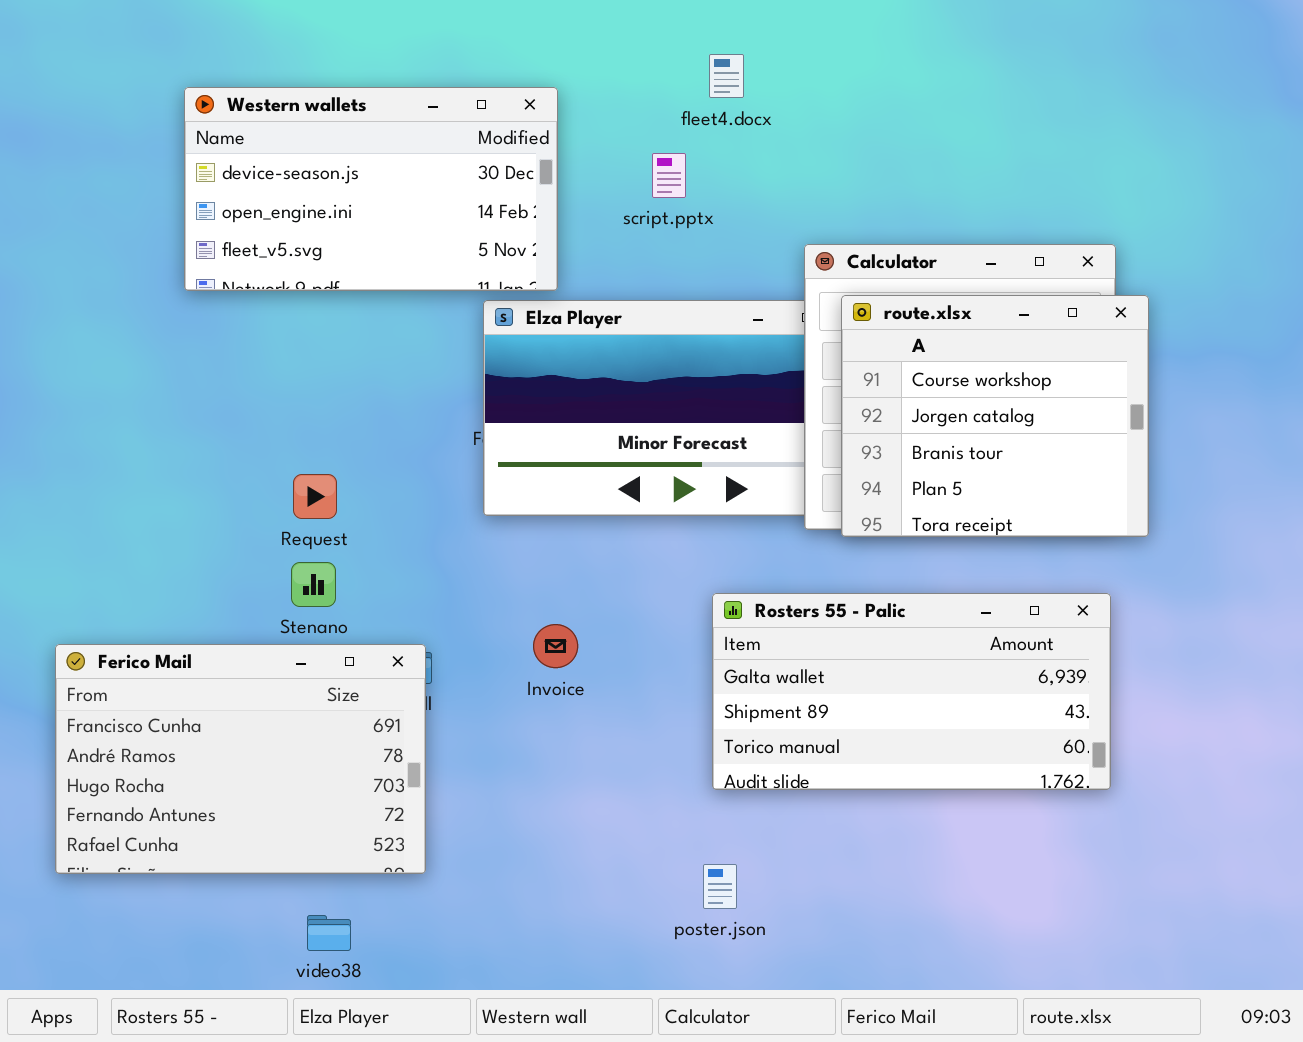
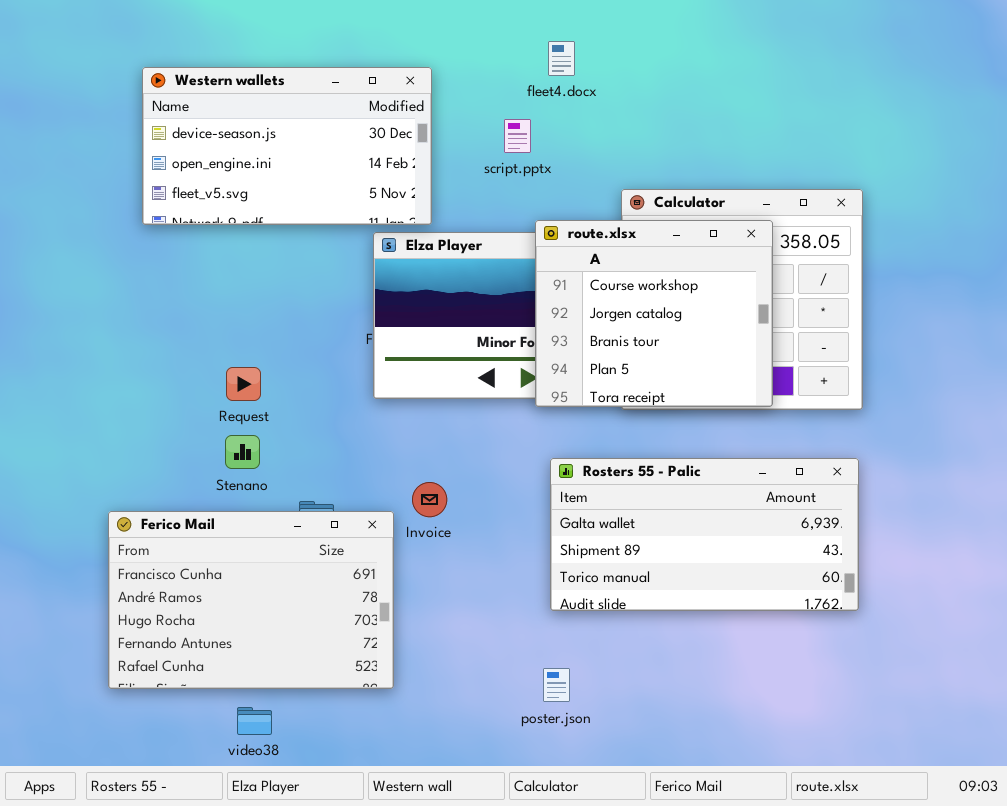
route.xlsx: [841,295,1149,537] -> [535,220,773,407], moved
Ferico Mail: [55,644,426,874] -> [108,511,394,689], moved

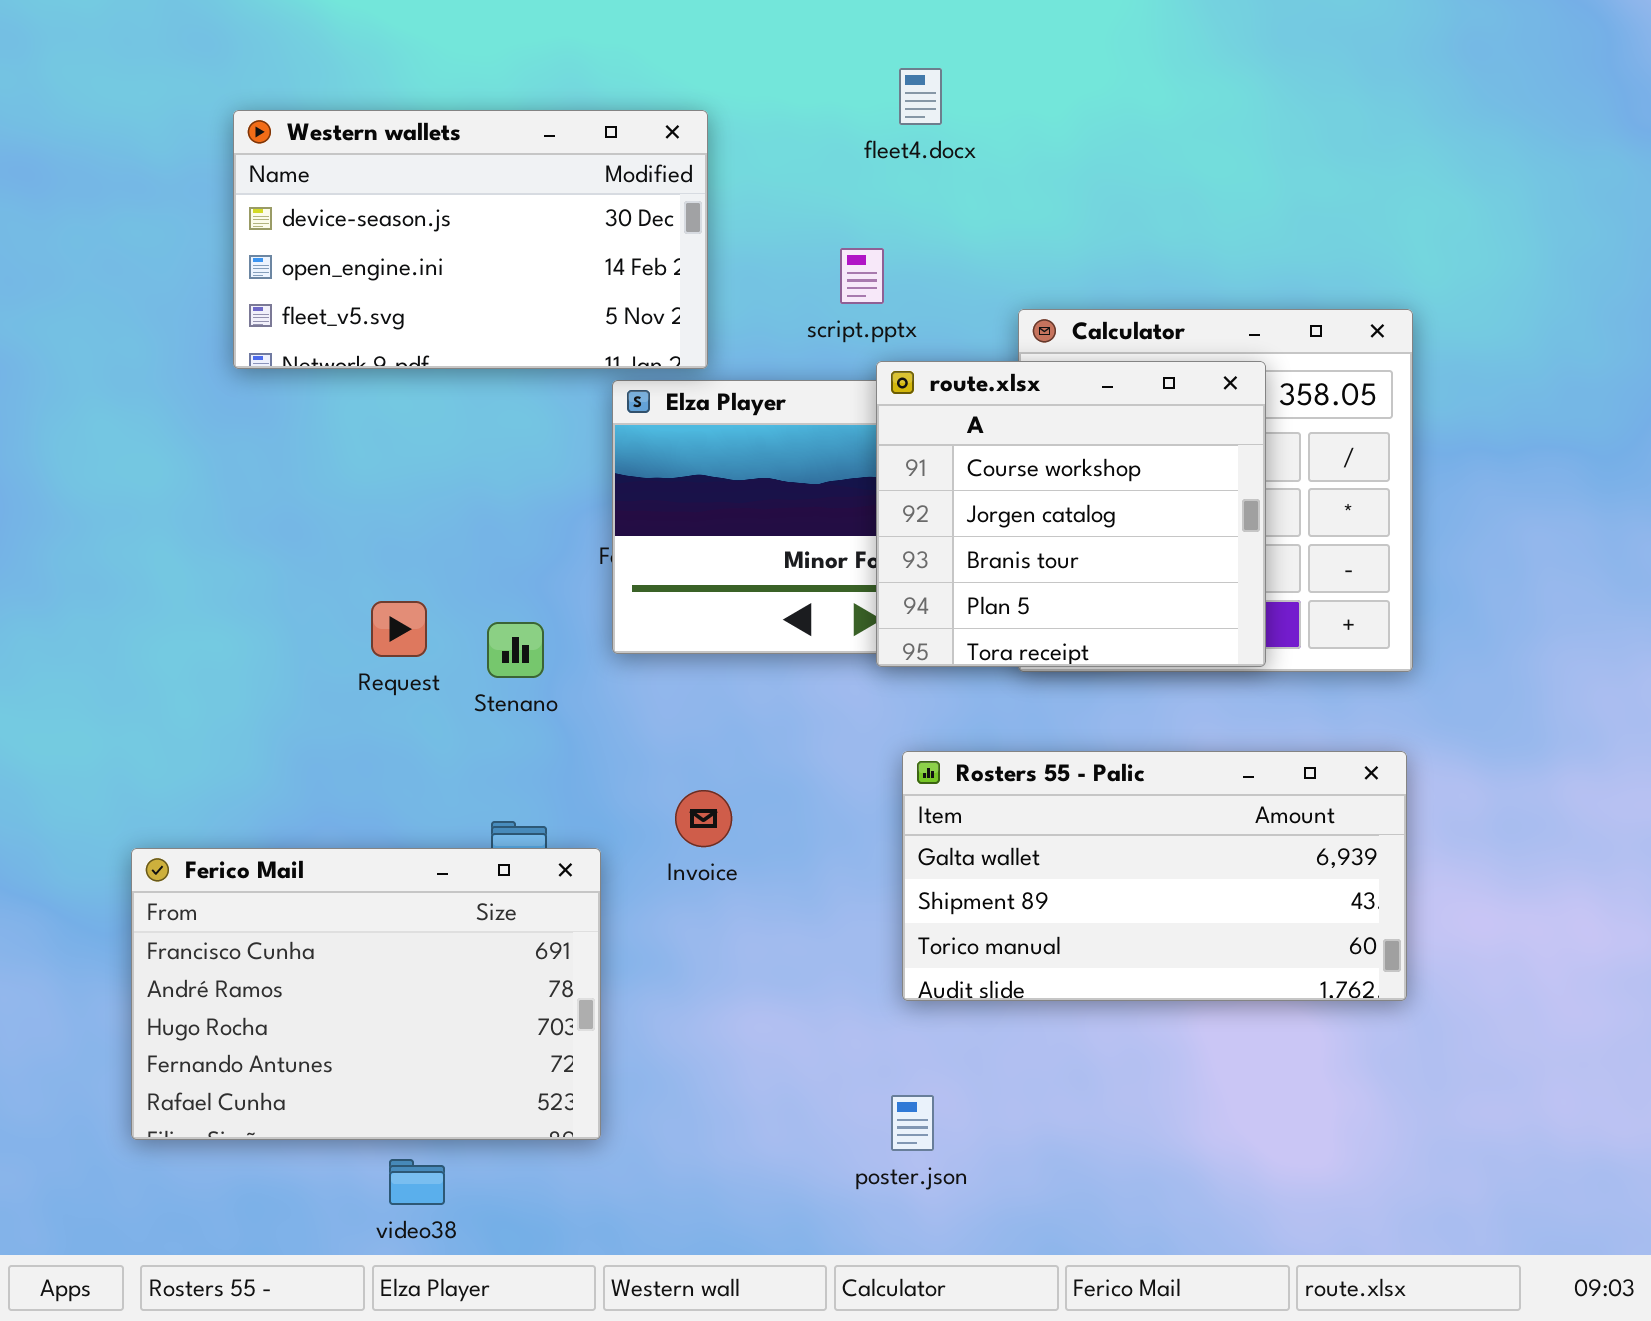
script.pptx: [504,119,531,153] -> [840,248,884,304], moved
Stenano: [225,435,260,469] -> [487,622,544,678], moved
Ferico Mail: [108,511,394,689] -> [131,848,601,1140], moved

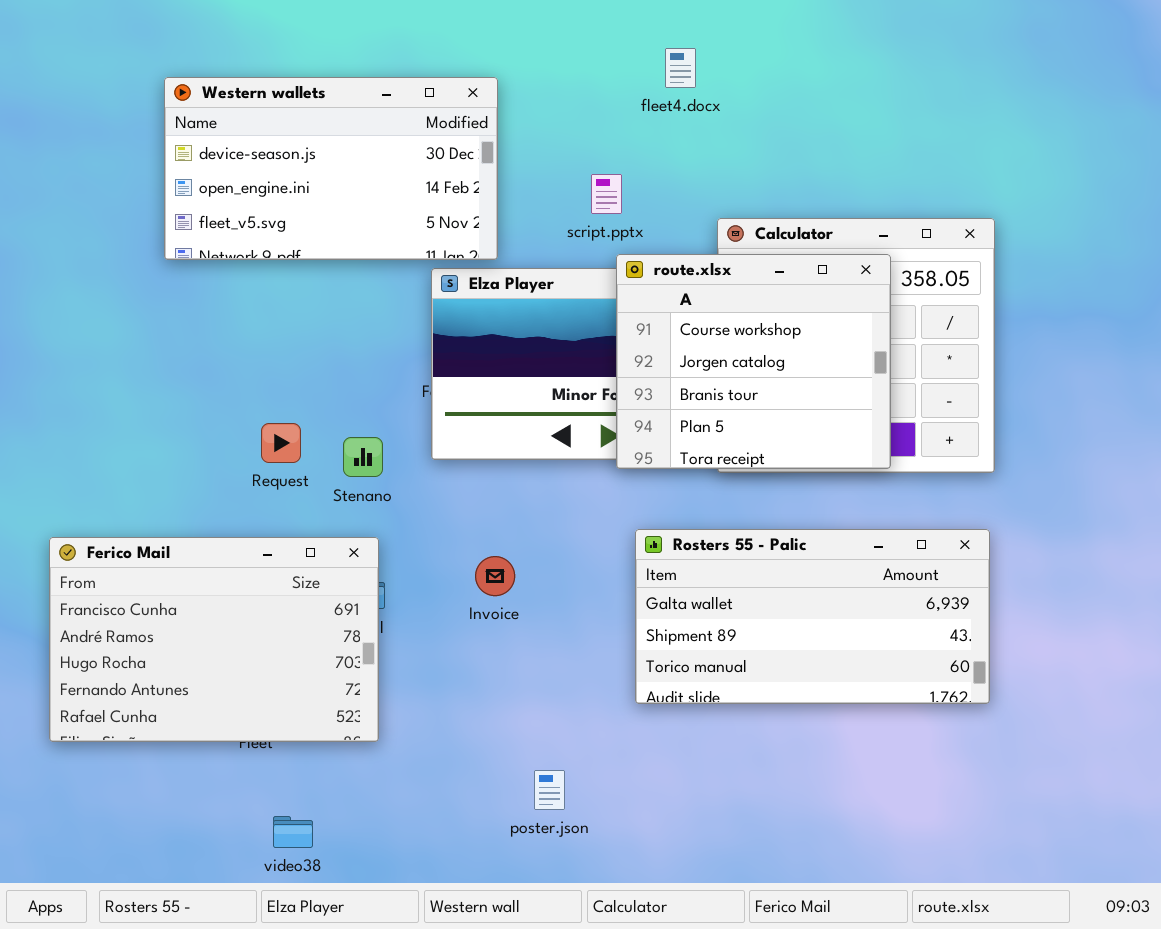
fleet4.docx: [899,68,942,125] -> [665,48,696,88], moved
Ferico Mail: [131,848,601,1140] -> [49,537,379,742], moved
poster.json: [891,1095,934,1151] -> [534,770,565,810], moved

